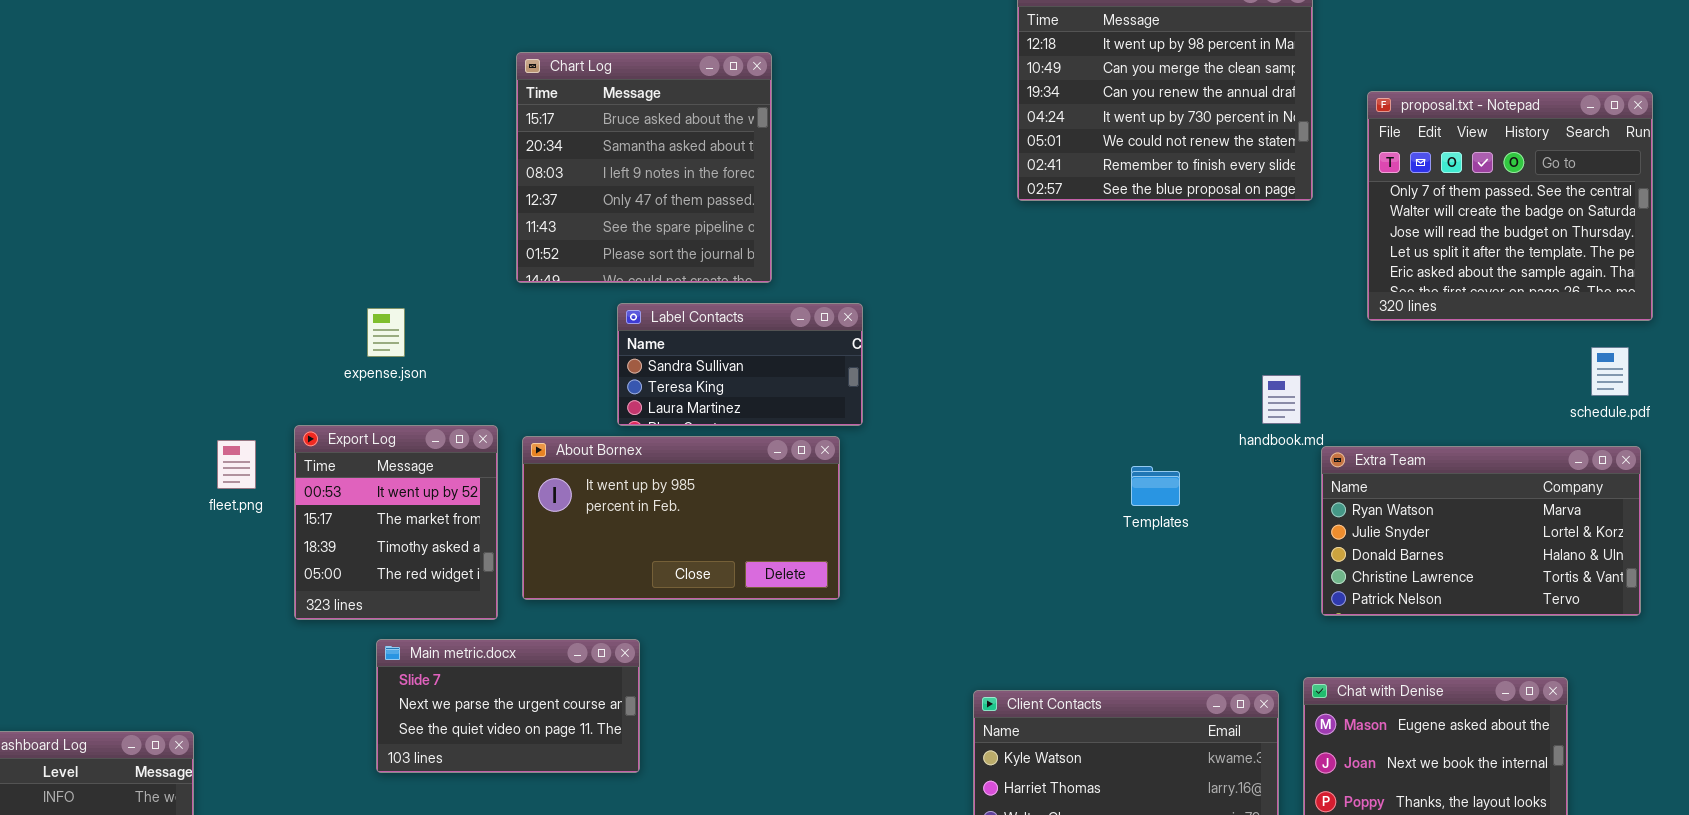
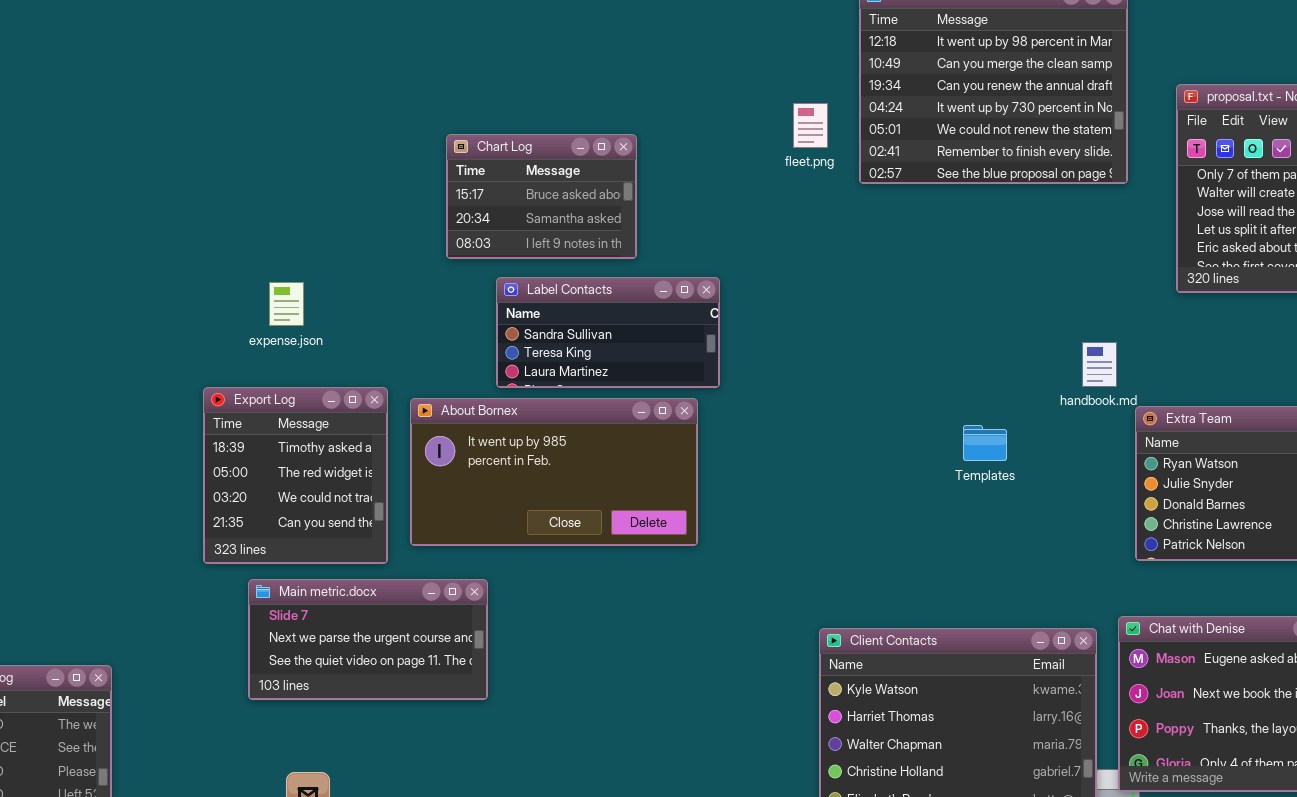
Chart Log: [516,52,772,283] -> [446,134,637,259], resized
Export Log: [294,425,498,620] -> [203,387,388,564], scrolled down 2 rows
fleet.png: [217,440,256,489] -> [793,103,828,148], moved
Main metric.docx: [376,639,640,773] -> [248,579,488,700], moved

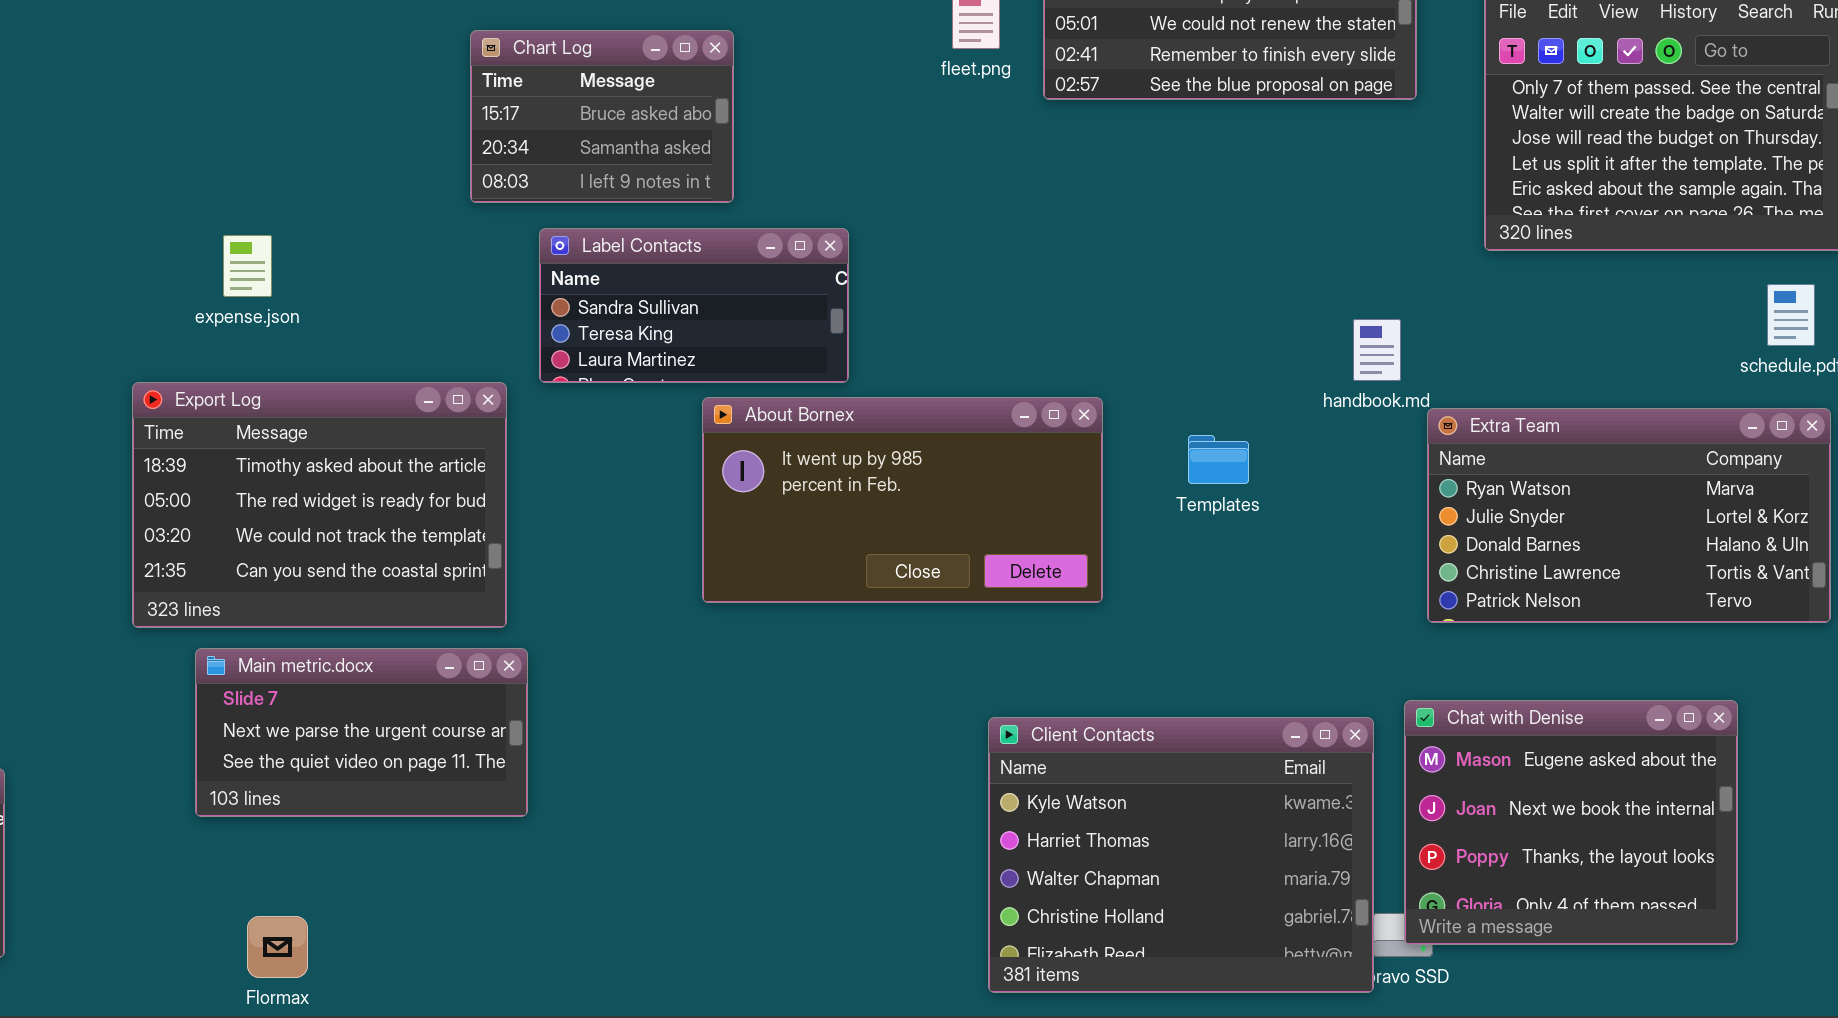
Export Log: [203,387,388,564] -> [132,382,507,628], resized
About Bornex: [410,398,698,546] -> [702,397,1103,603], moved

